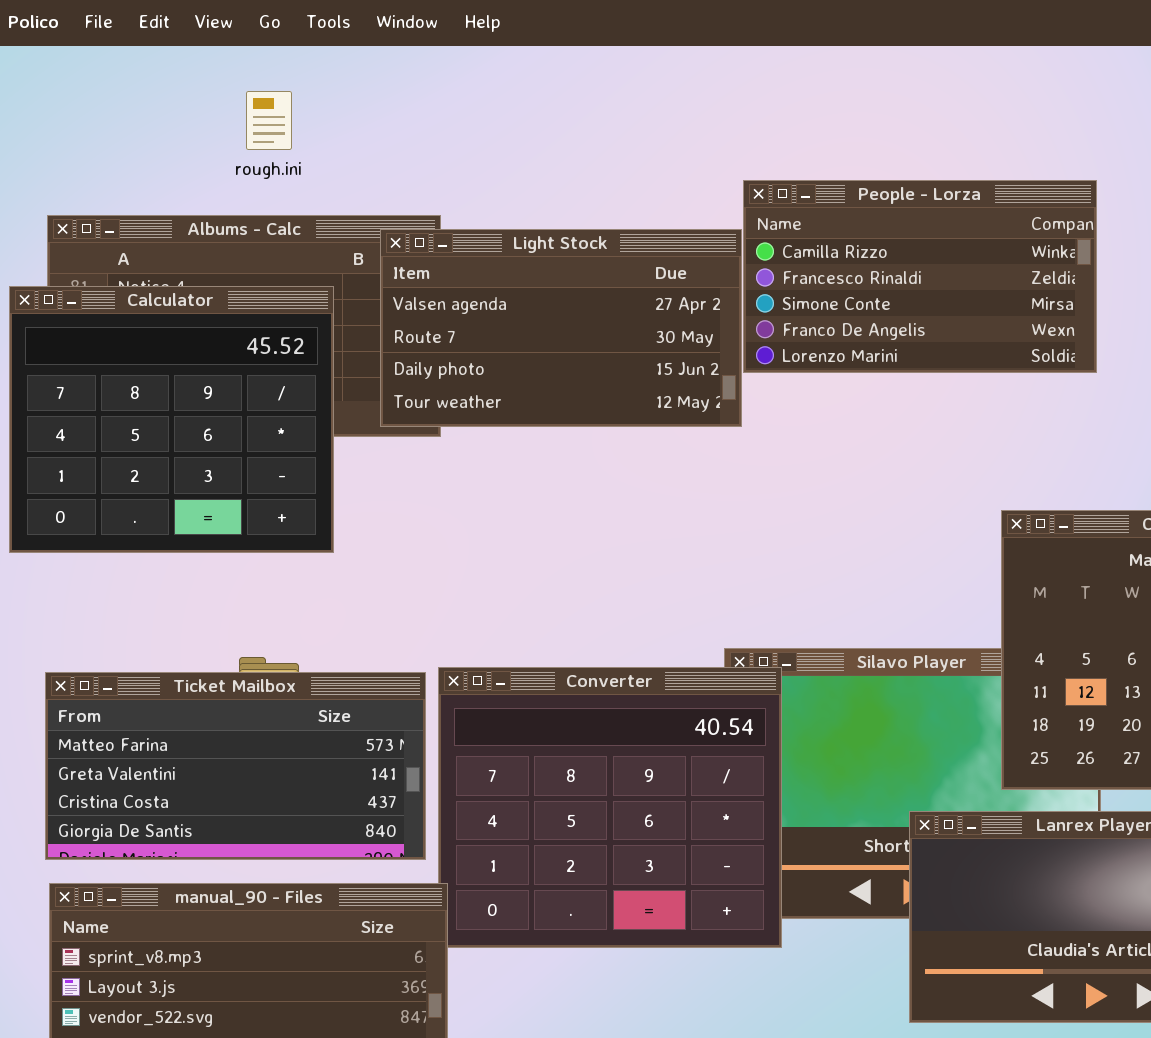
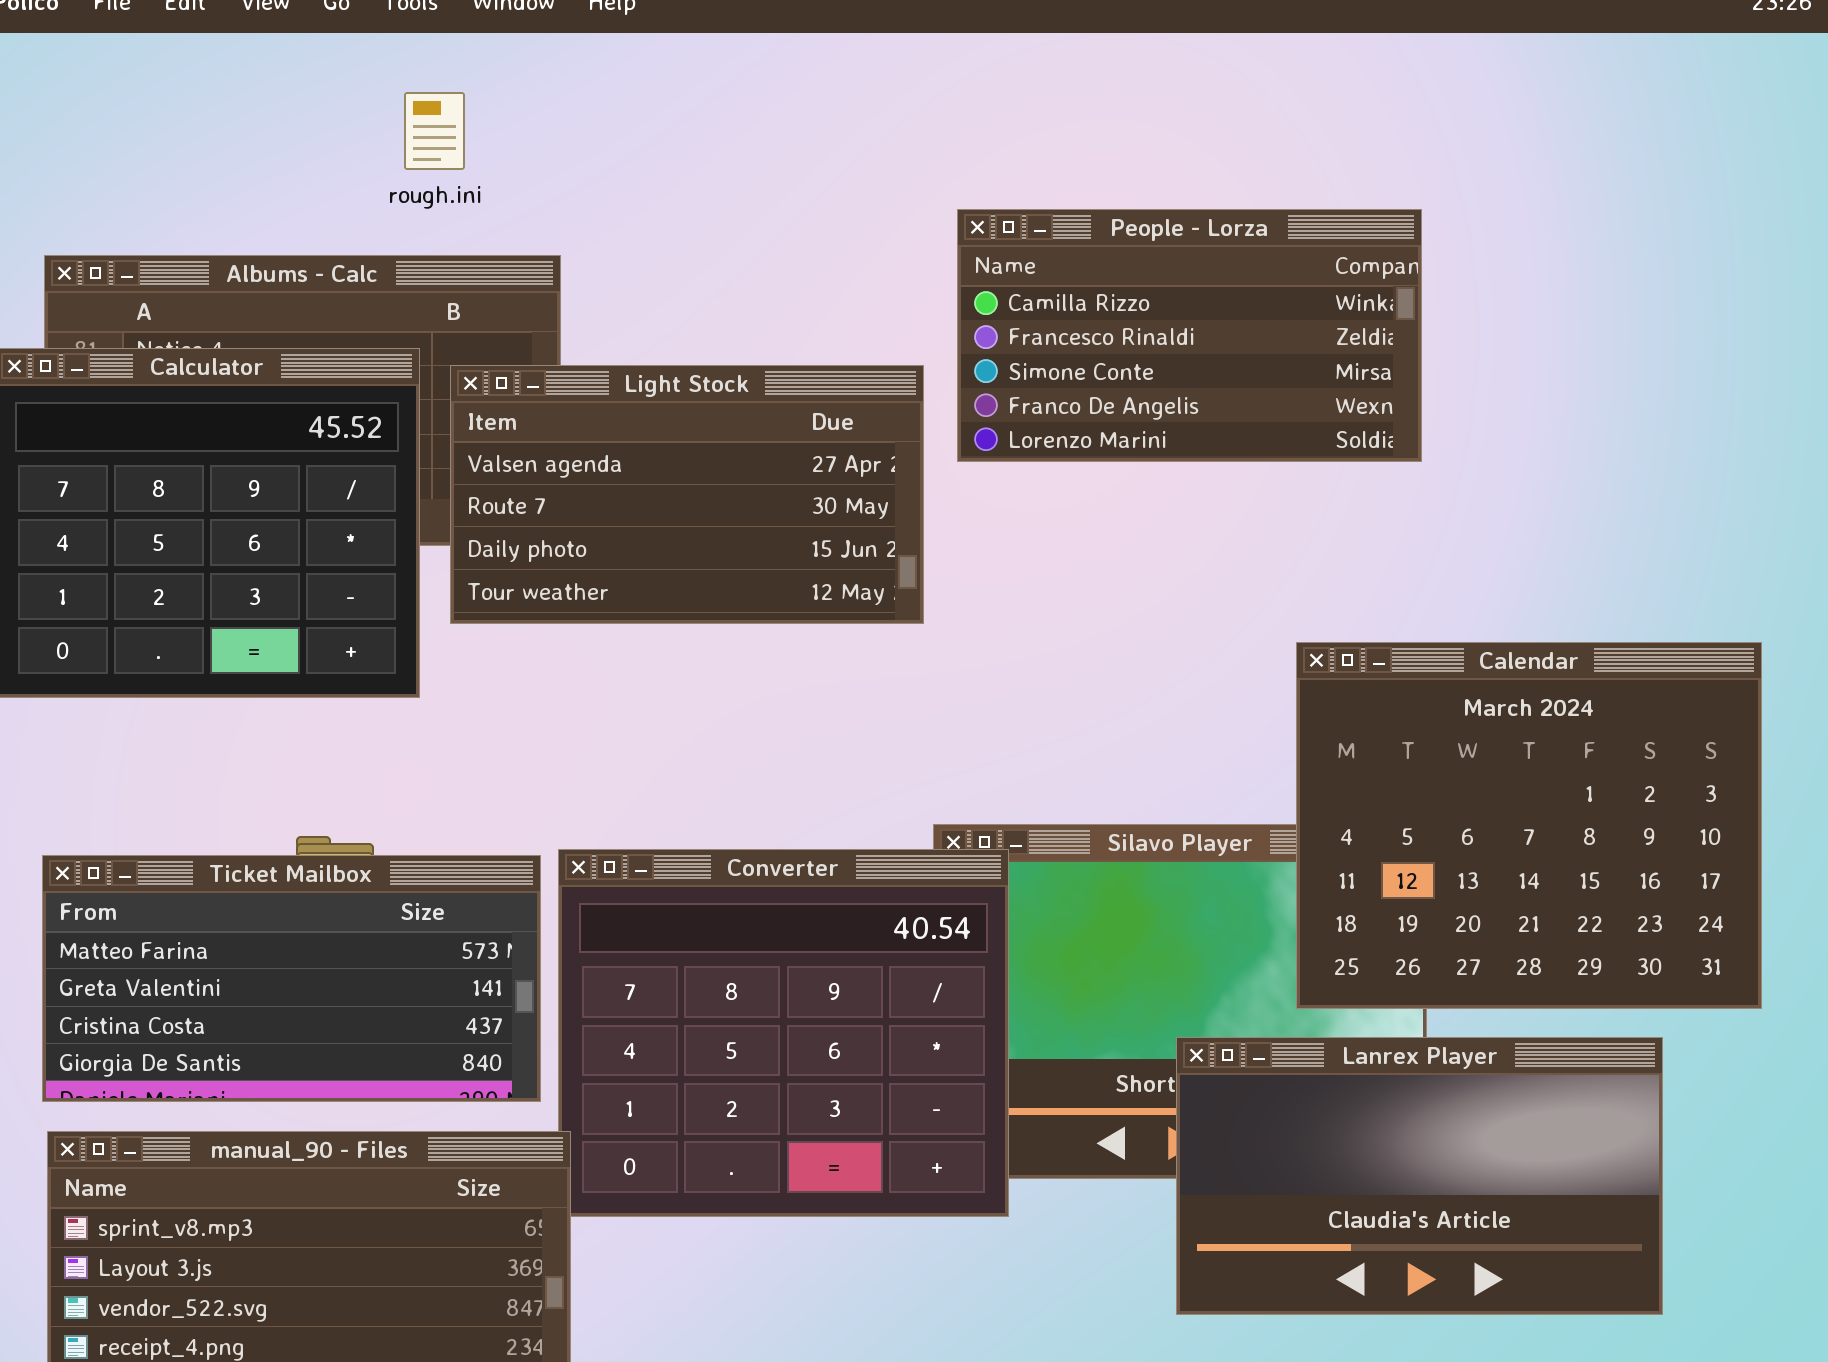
rough.ini: [246,91,292,150] -> [404,92,465,170], moved
Light Stock: [380,229,742,427] -> [450,365,924,624], moved

